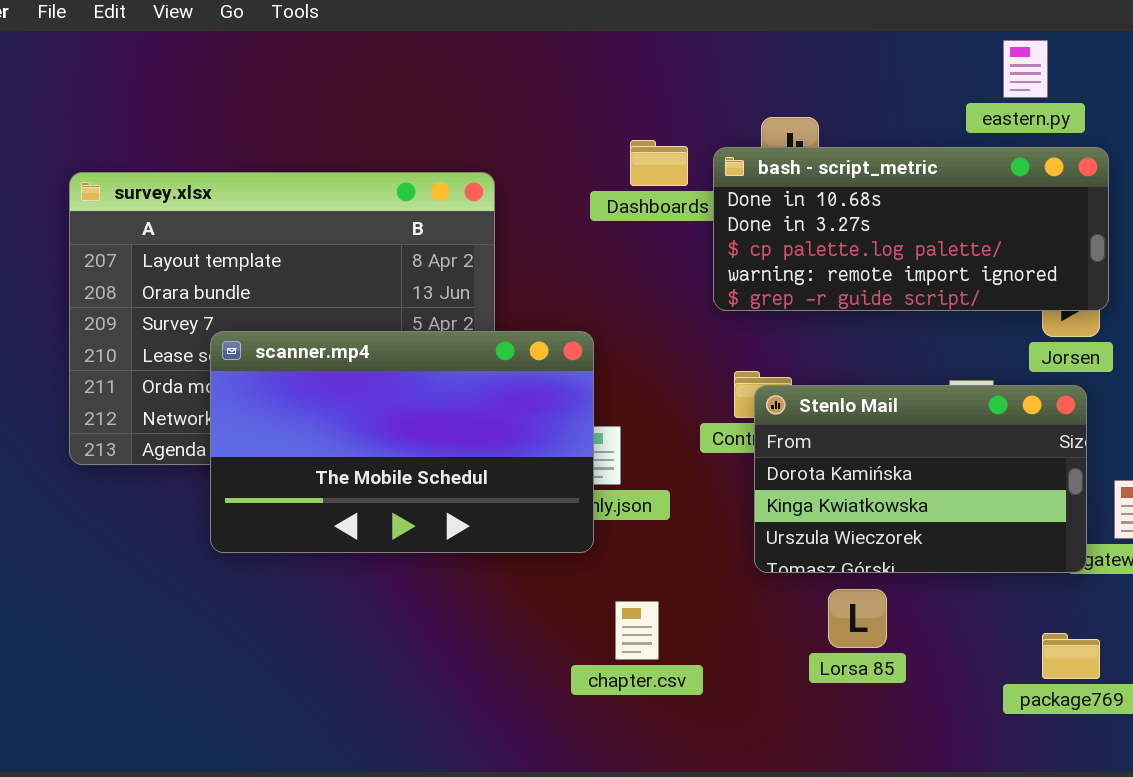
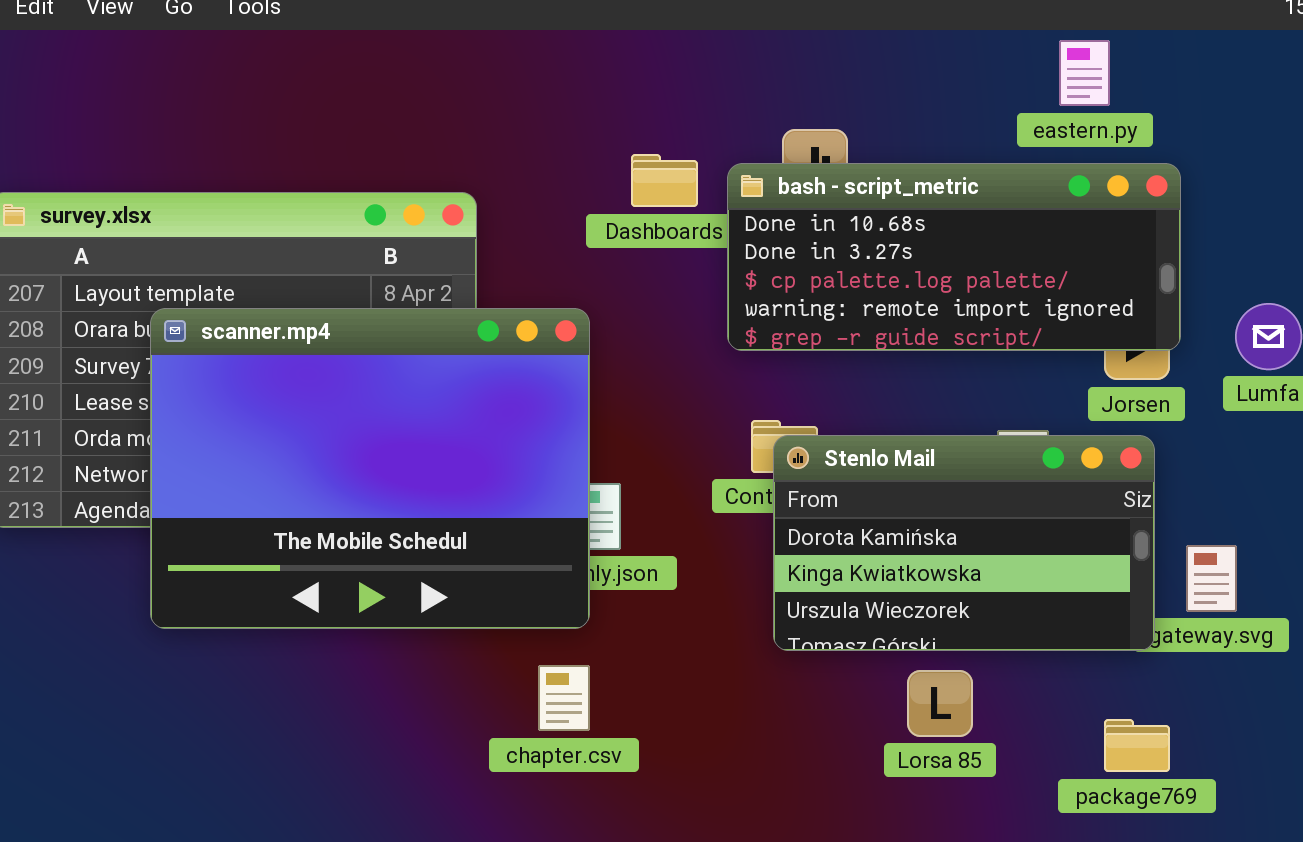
scanner.mp4: [210,331,594,553] -> [150,308,590,629], resized
Lorsa 85: [828,589,887,648] -> [907,670,973,737], moved
chapter.csv: [615,601,659,660] -> [538,665,590,731], moved

